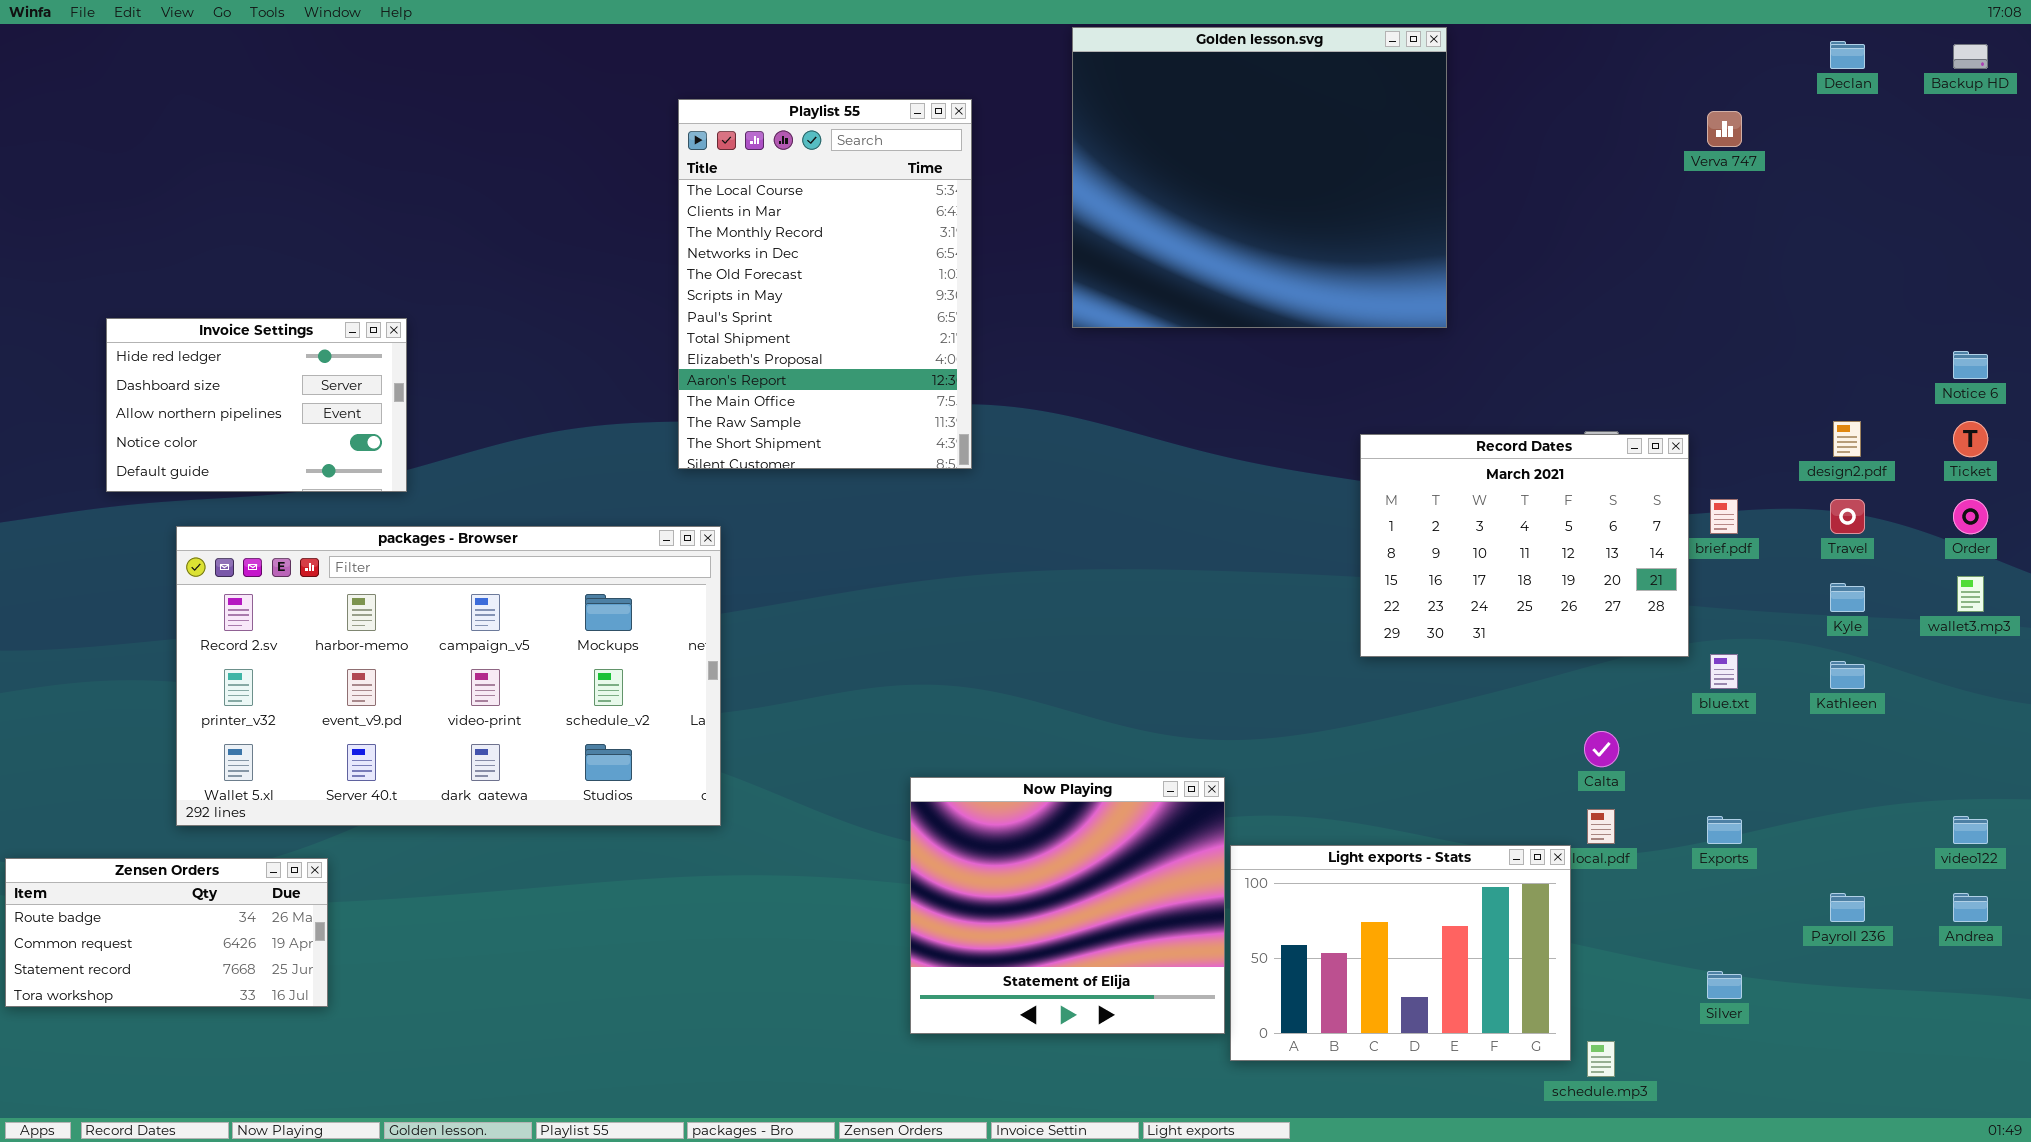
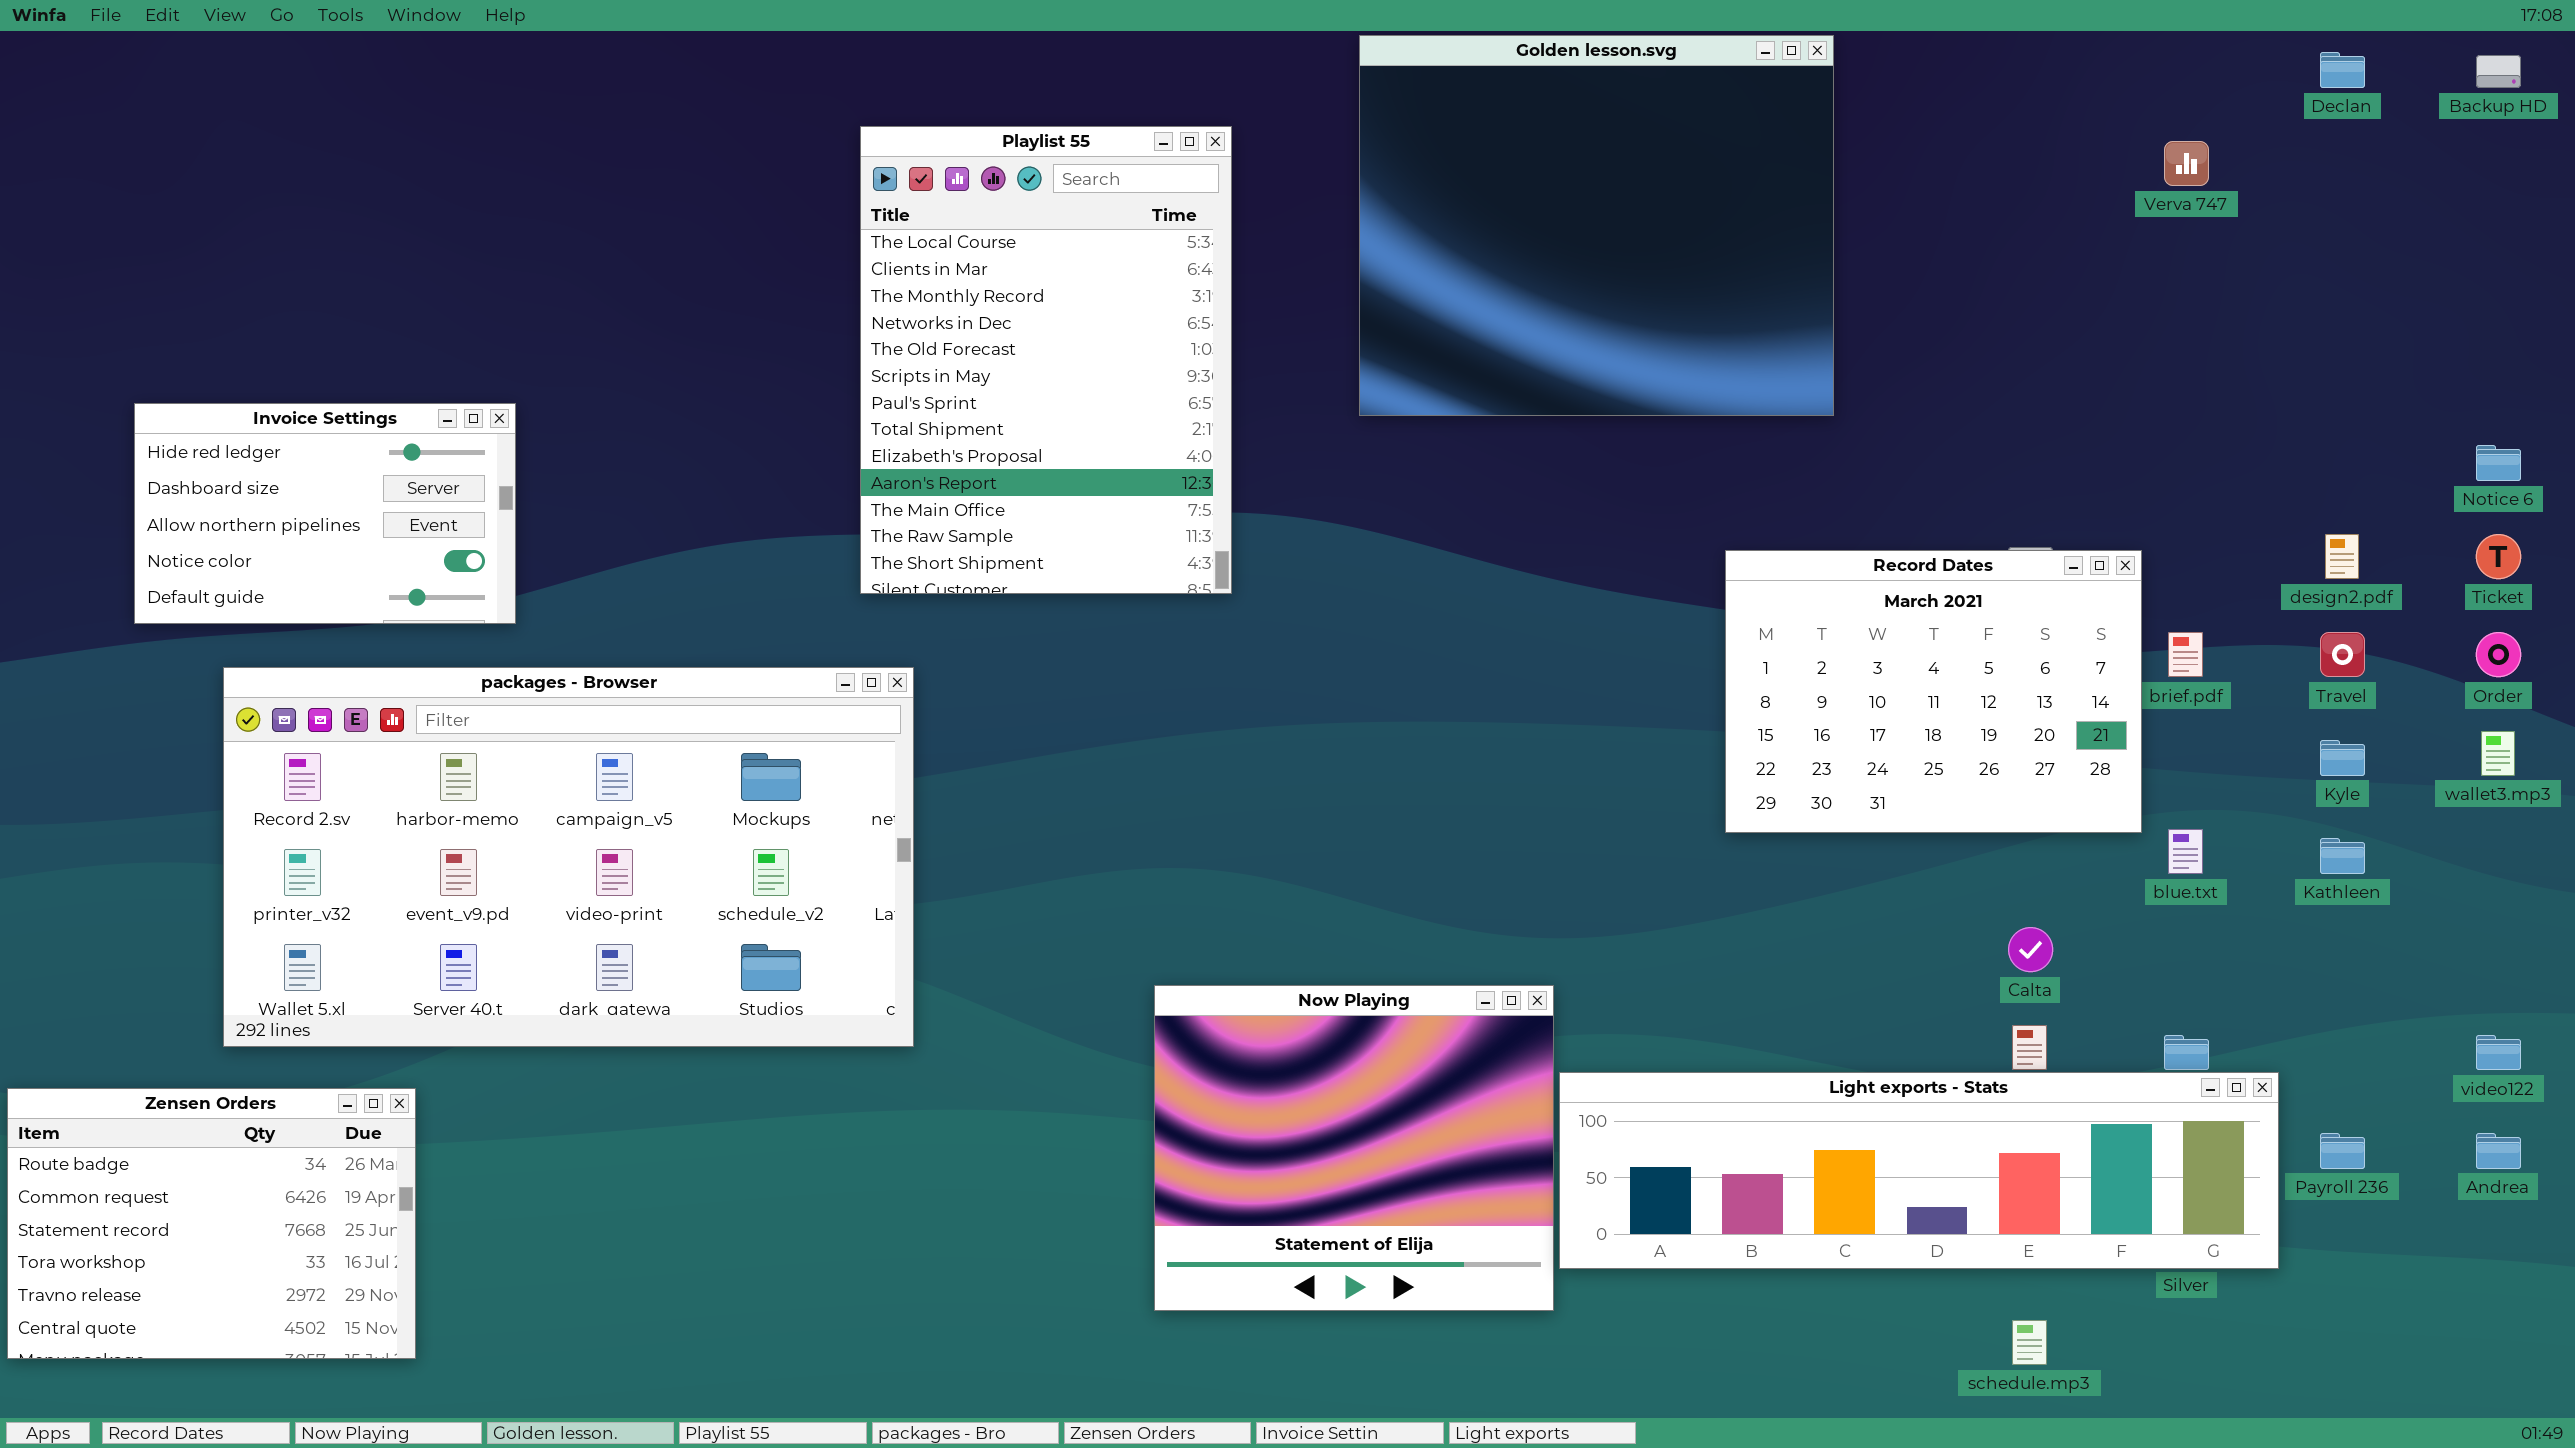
Light exports - Stats: [1230,845,1571,1061] -> [1559,1072,2279,1269], resized
Zensen Orders: [5,858,328,1007] -> [7,1088,416,1359], resized

